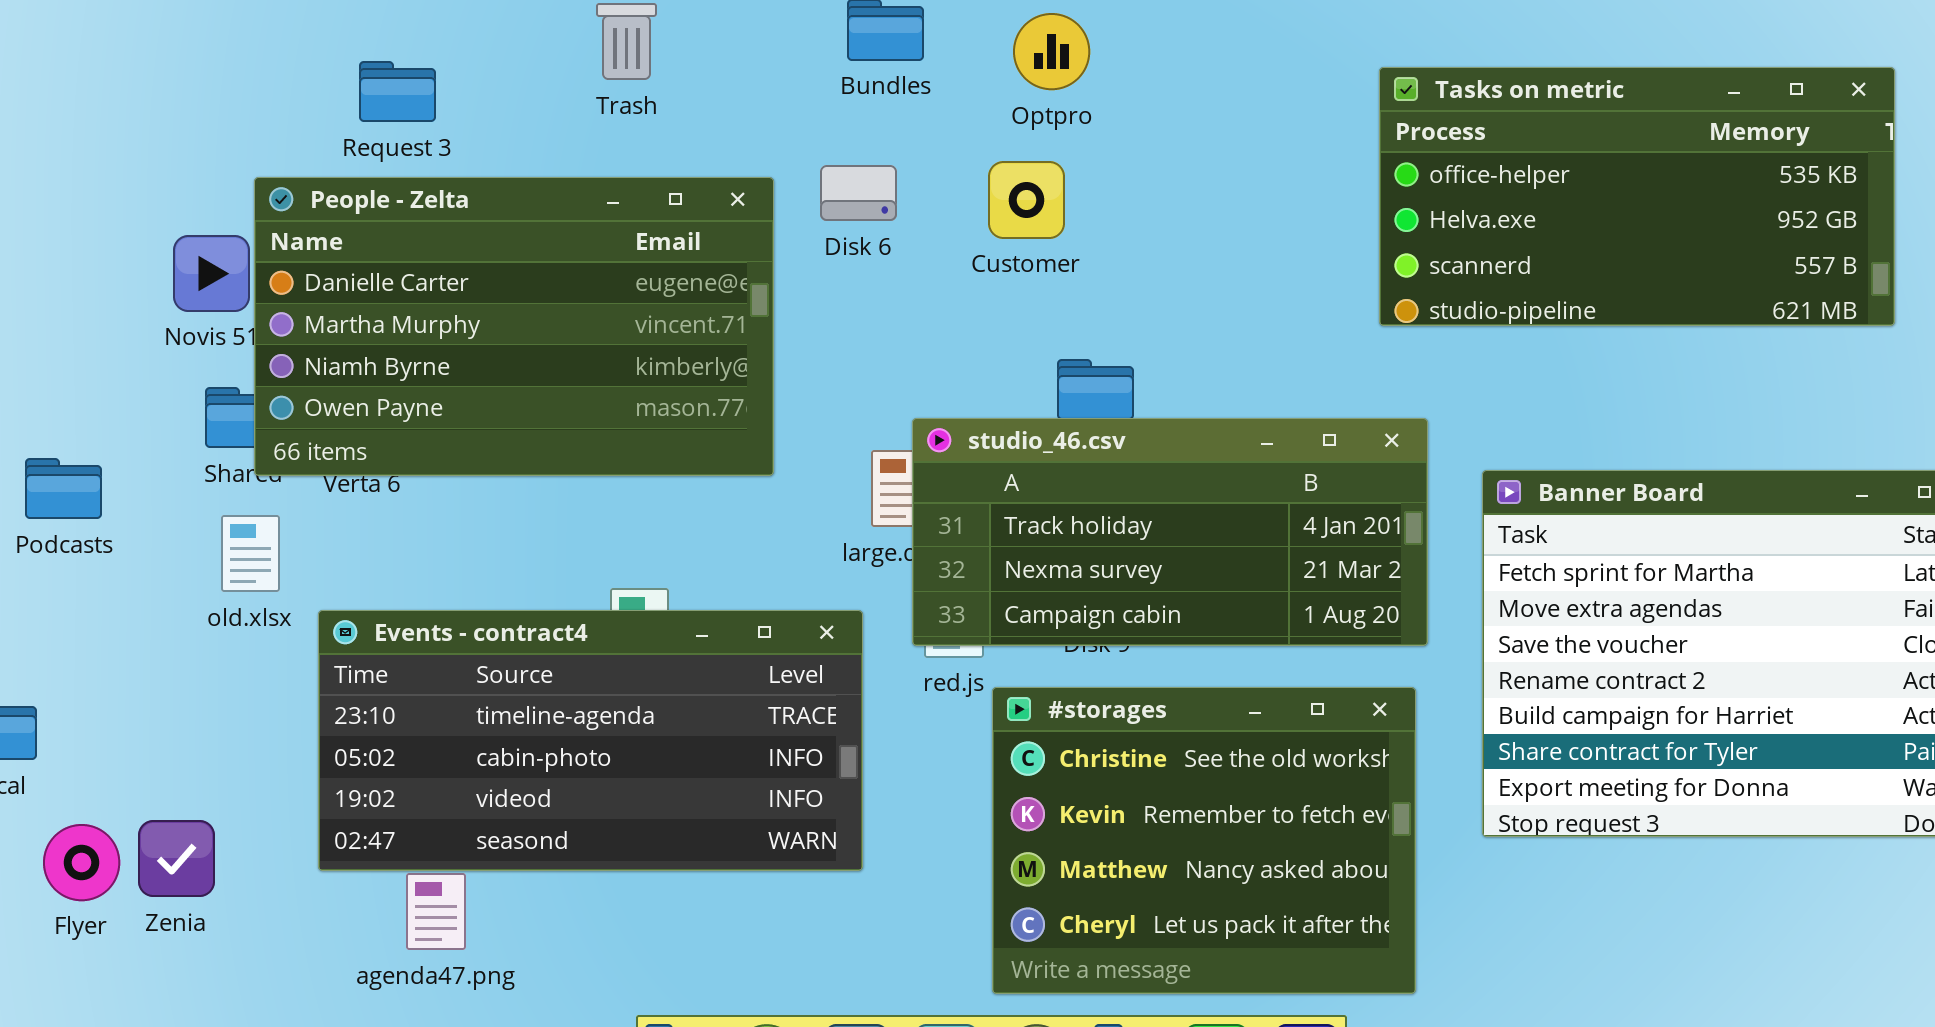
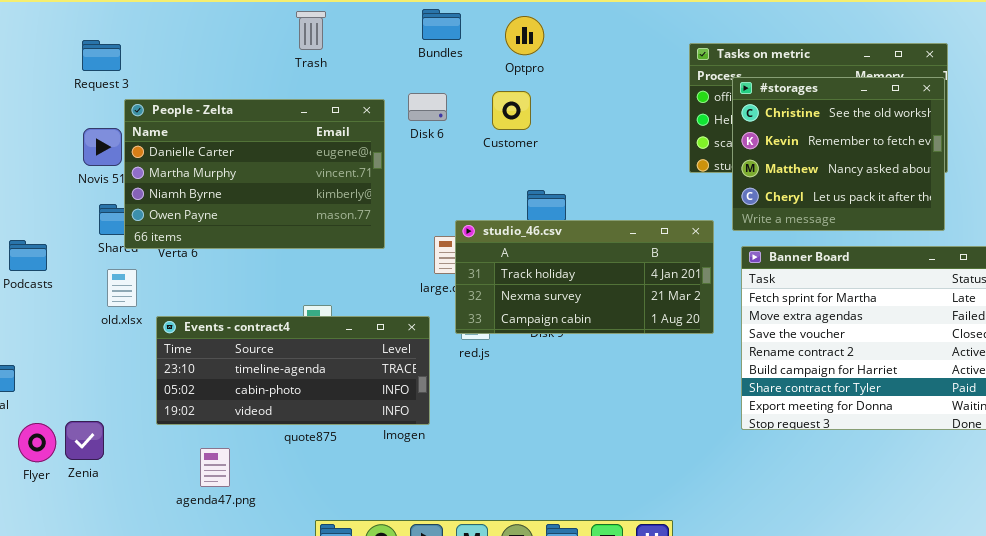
Request 3: [359,61,436,122] -> [82,40,121,71], moved
Events - contract4: [318,610,863,871] -> [156,316,430,425], resized
#storages: [992,687,1416,994] -> [732,77,945,231], moved

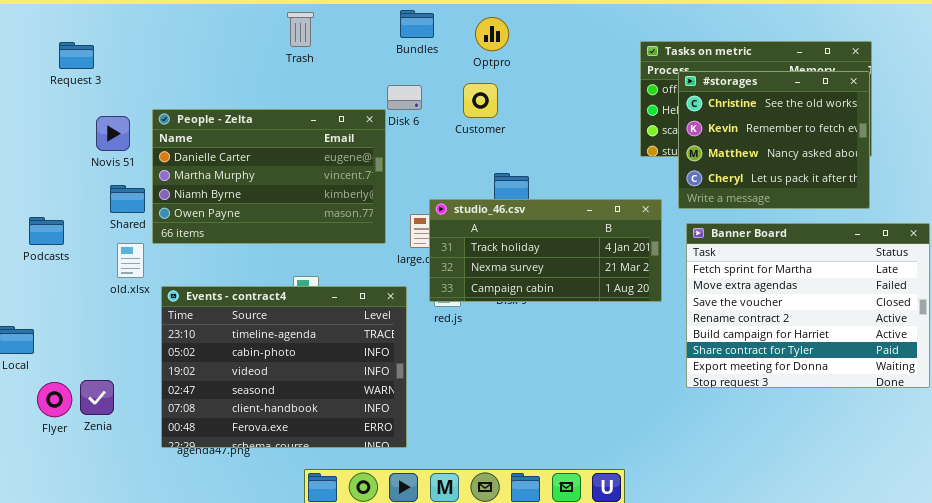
Request 3: [82,40,121,71] -> [59,42,94,69], moved
People - Zelta: [124,99,385,249] -> [152,109,386,244], moved
Events - contract4: [156,316,430,425] -> [161,286,407,448], resized

